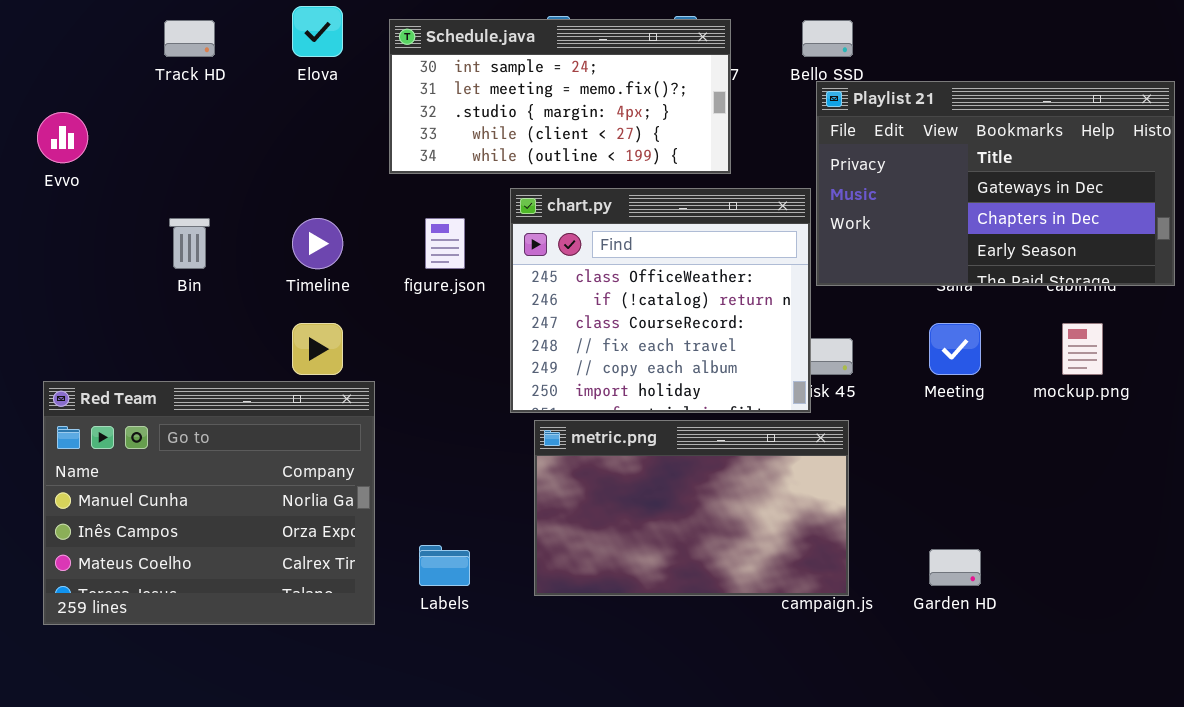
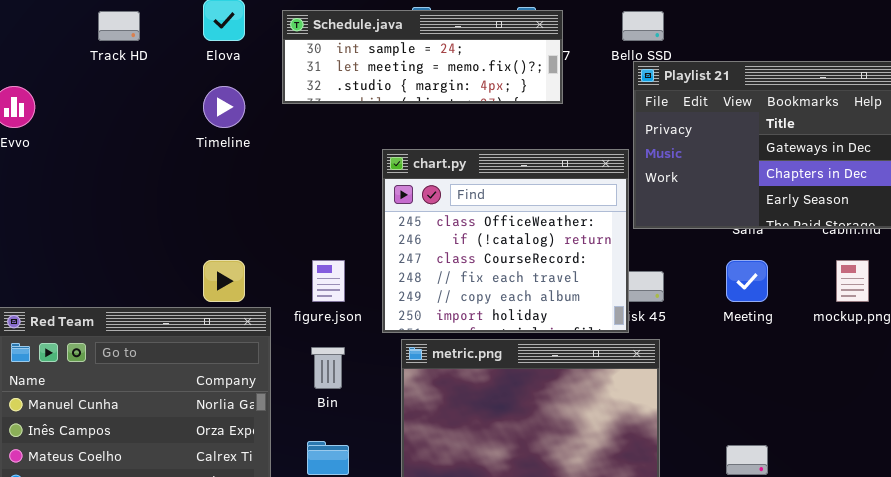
Schedule.java: [389,19,731,174] -> [282,10,563,104], resized
Bin: [169,218,210,269] -> [311,347,345,389], moved
Timeline: [292,218,343,269] -> [203,86,245,128], moved
figure.json: [425,218,465,269] -> [312,260,345,302], moved

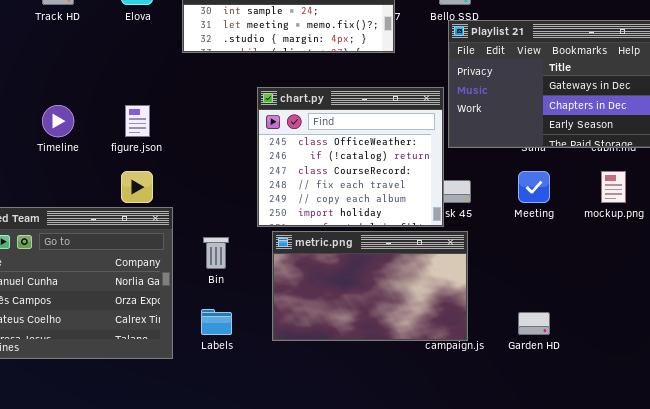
Timeline: [203,86,245,128] -> [42,105,74,137], moved
figure.json: [312,260,345,302] -> [125,105,150,137], moved

